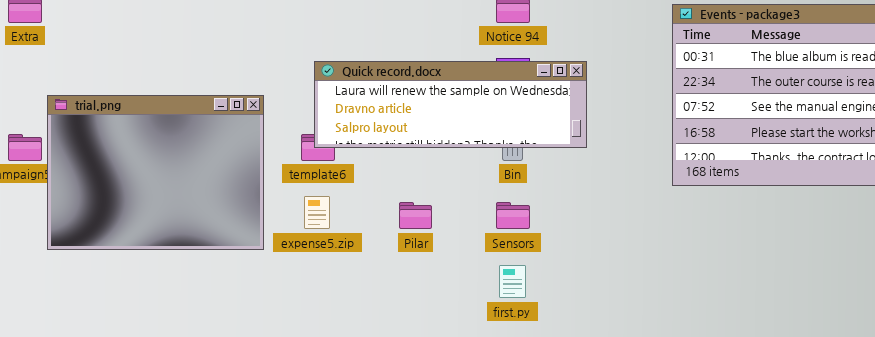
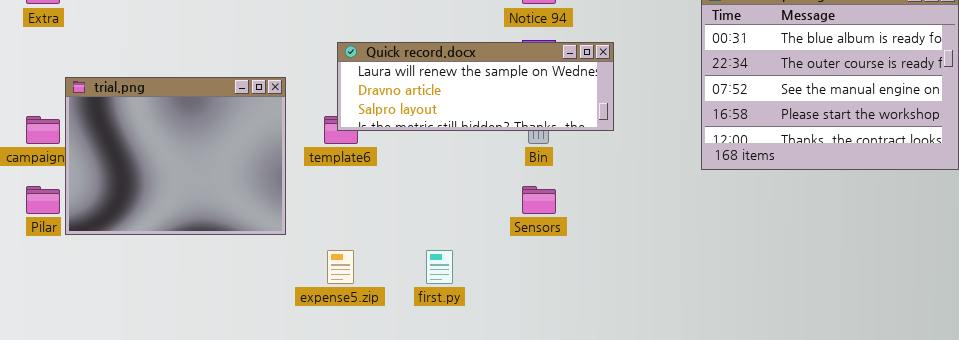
expense5.zip: [304,196,330,229] -> [327,250,354,284], moved
Pilar: [399,202,432,229] -> [26,186,60,214], moved
first.py: [499,265,526,298] -> [426,250,453,284], moved

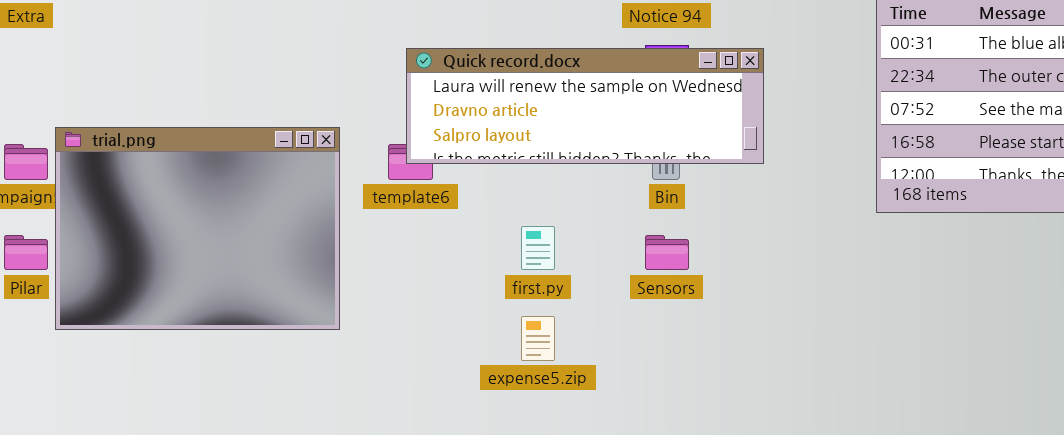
trial.png: [65,77,286,235] -> [55,127,340,330], moved
expense5.zip: [327,250,354,284] -> [521,316,555,361], moved
first.py: [426,250,453,284] -> [521,226,555,270], moved

